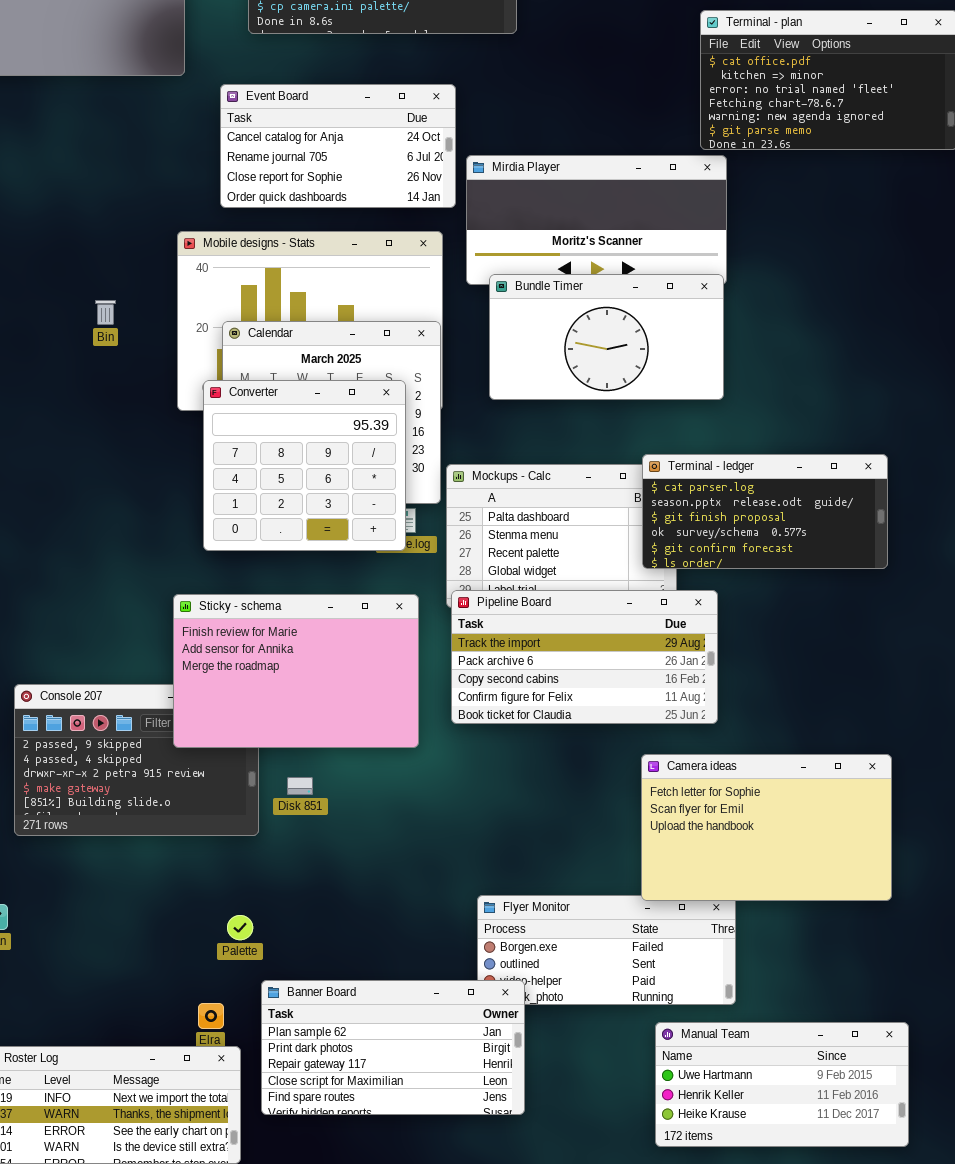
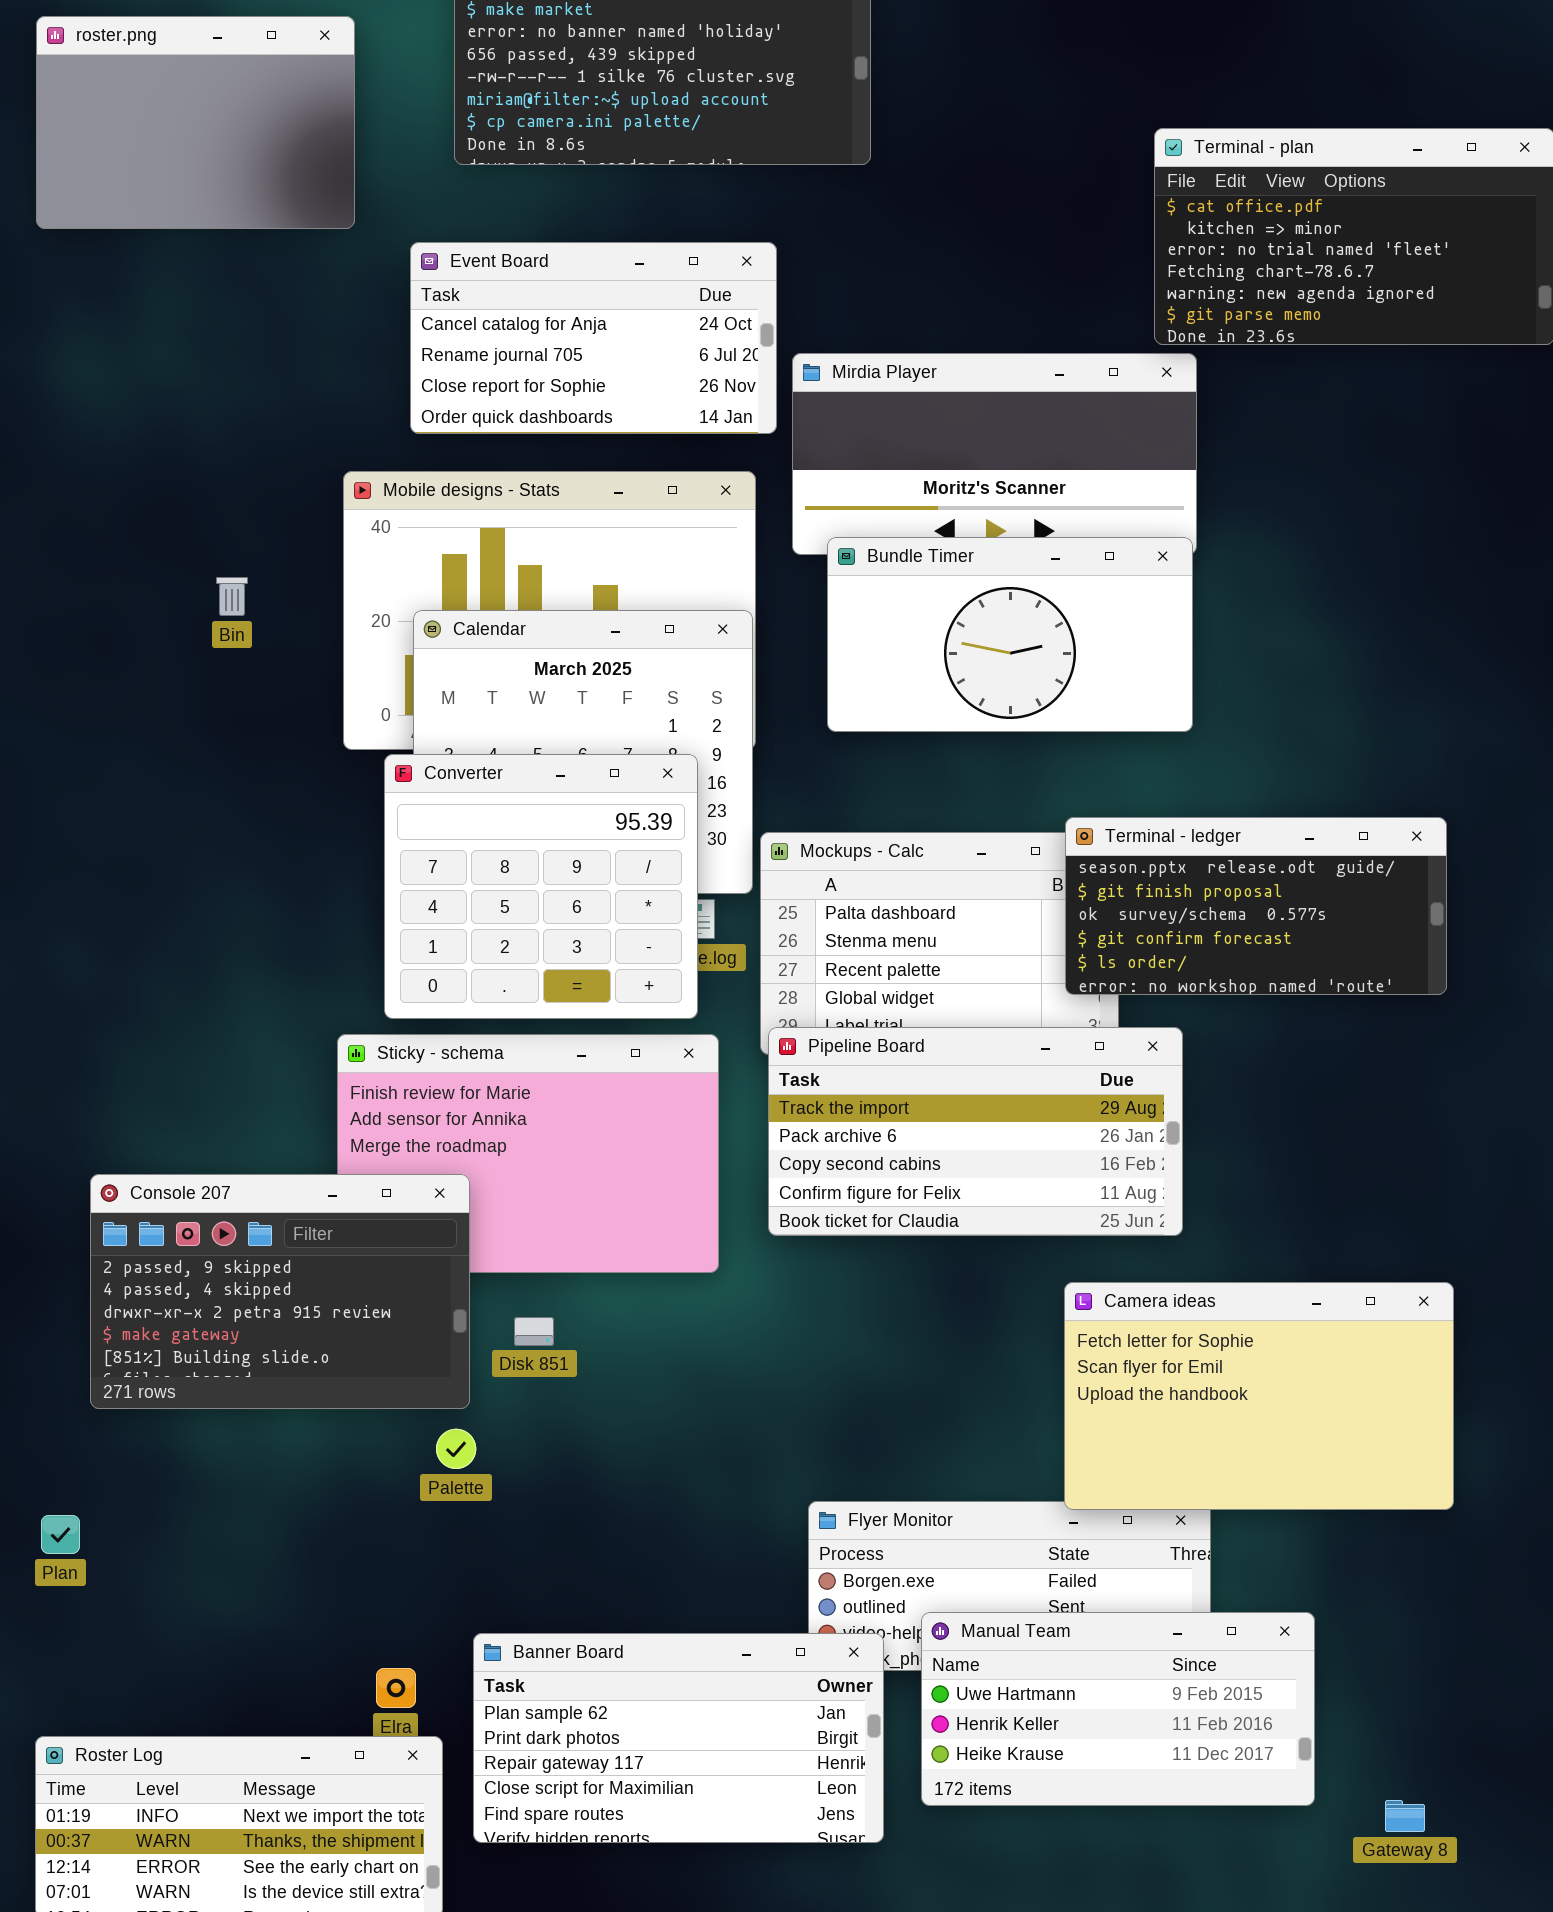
Converter: [203,380,406,551] -> [384,754,698,1019], moved
Terminal - ledger: [642,454,888,569] -> [1065,817,1447,995], scrolled down 1 row
Console 207: [14,684,259,836] -> [90,1174,470,1409], raised
Palette: [227,915,253,940] -> [436,1429,476,1469], moved
Manual Team: [655,1022,909,1147] -> [921,1612,1315,1806], moved

